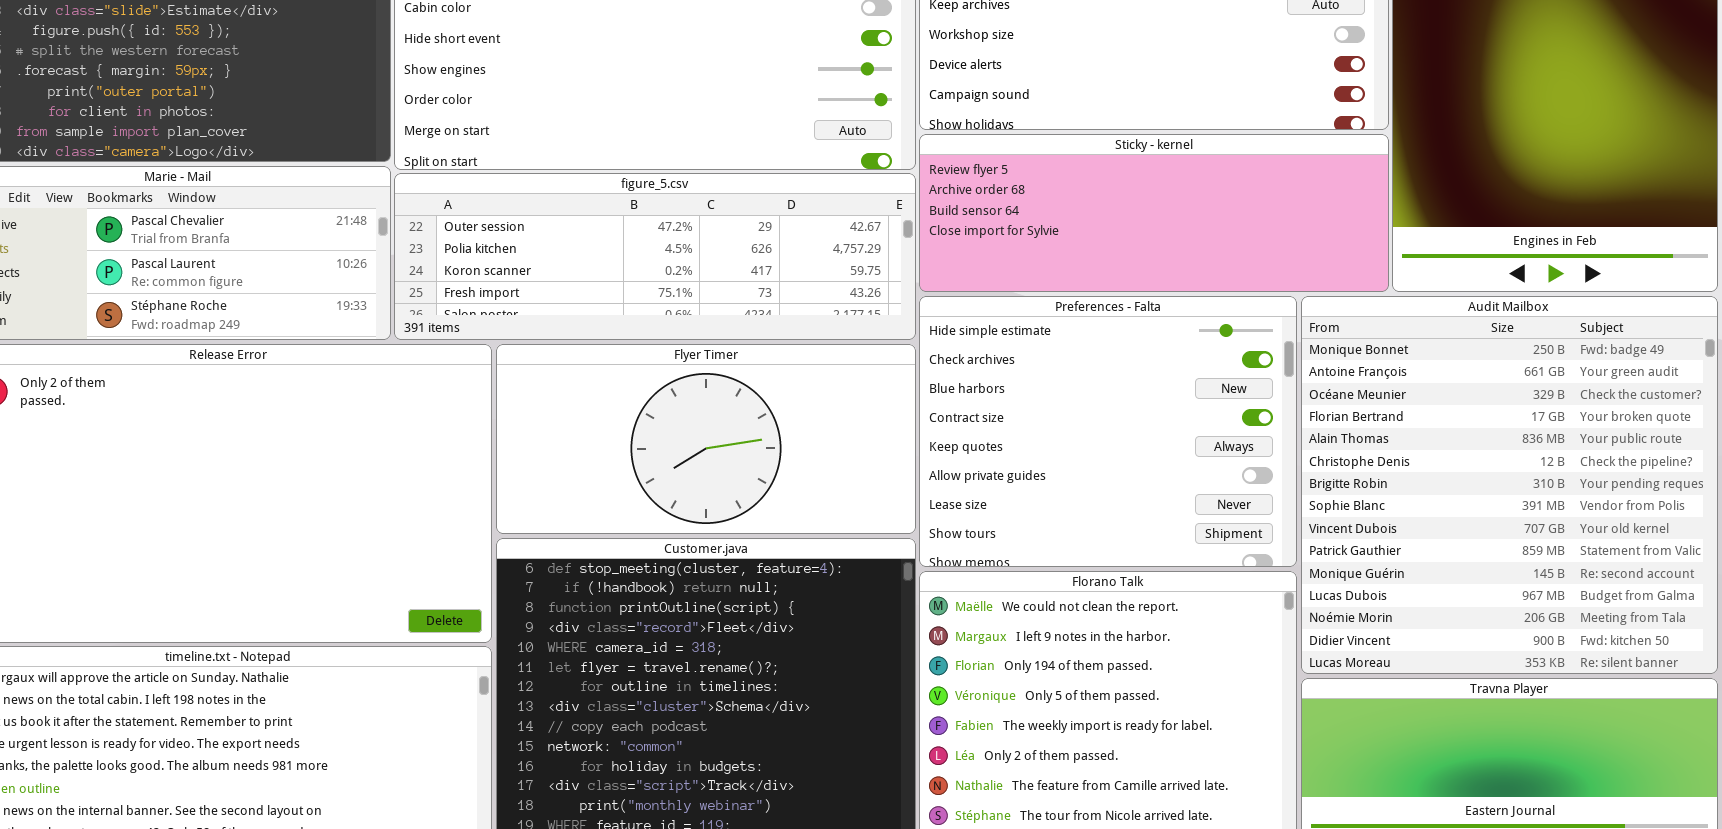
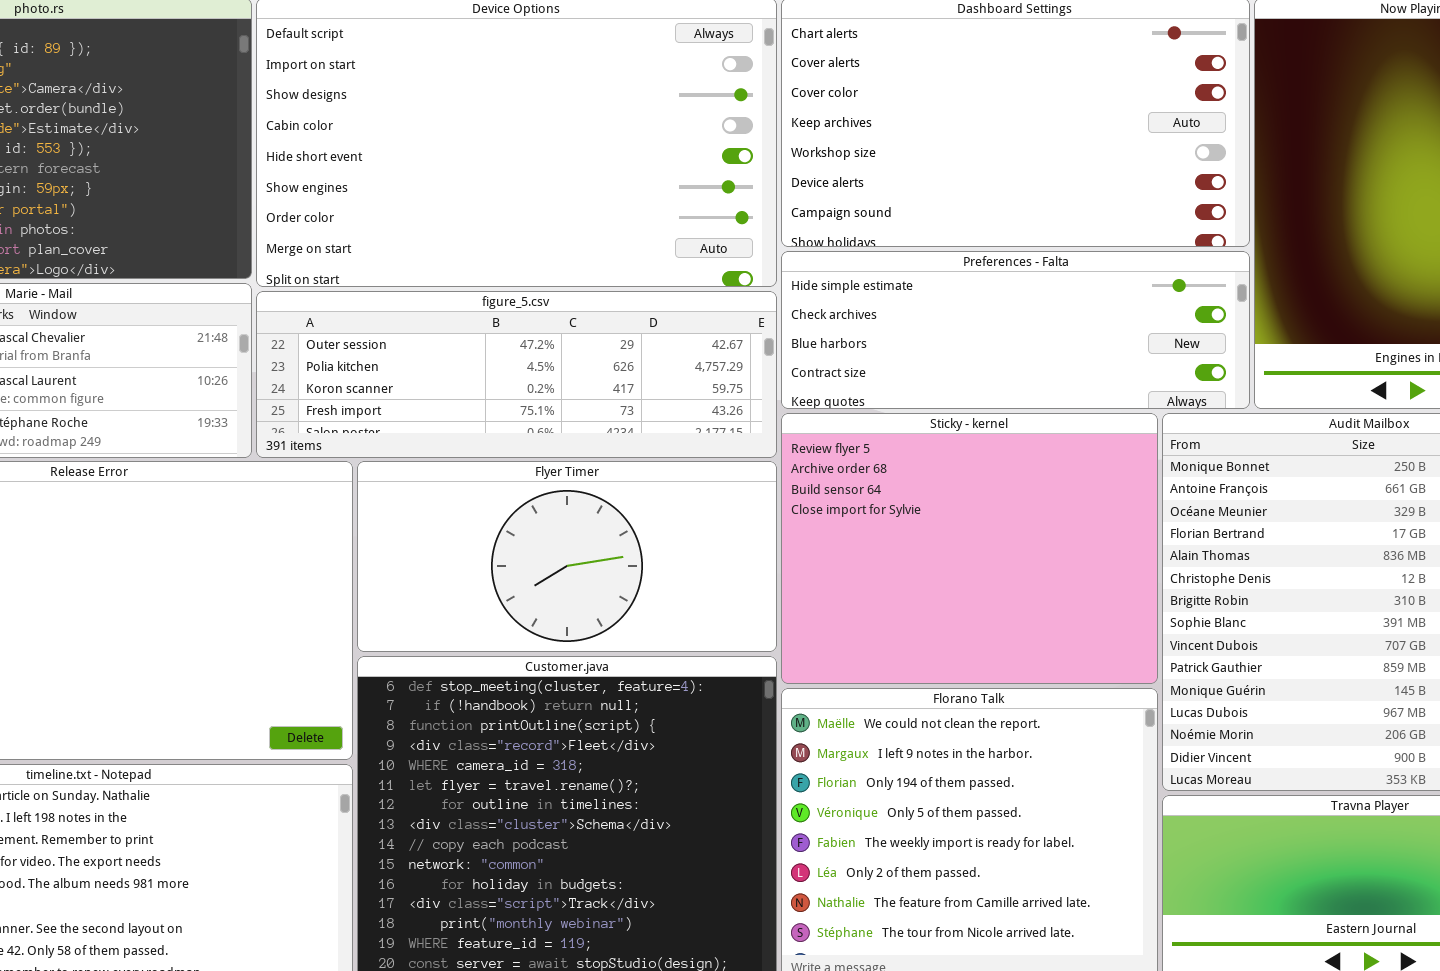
Sticky - kernel: [919,134,1389,292] -> [781,413,1158,684], moved, resized
Preferences - Falta: [919,296,1297,567] -> [781,251,1250,409], moved, resized

